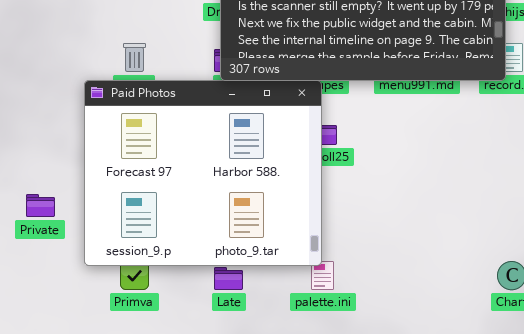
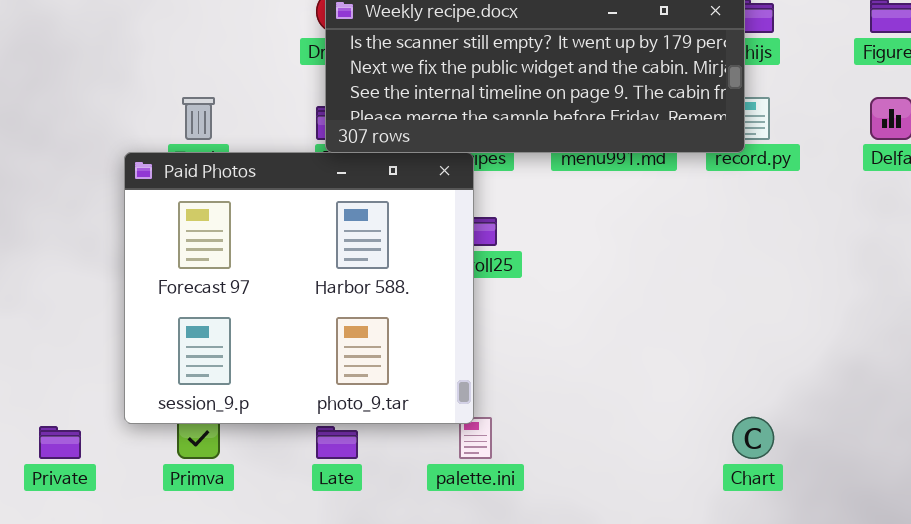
Private: [26,194,55,217] -> [39,426,81,459], moved

